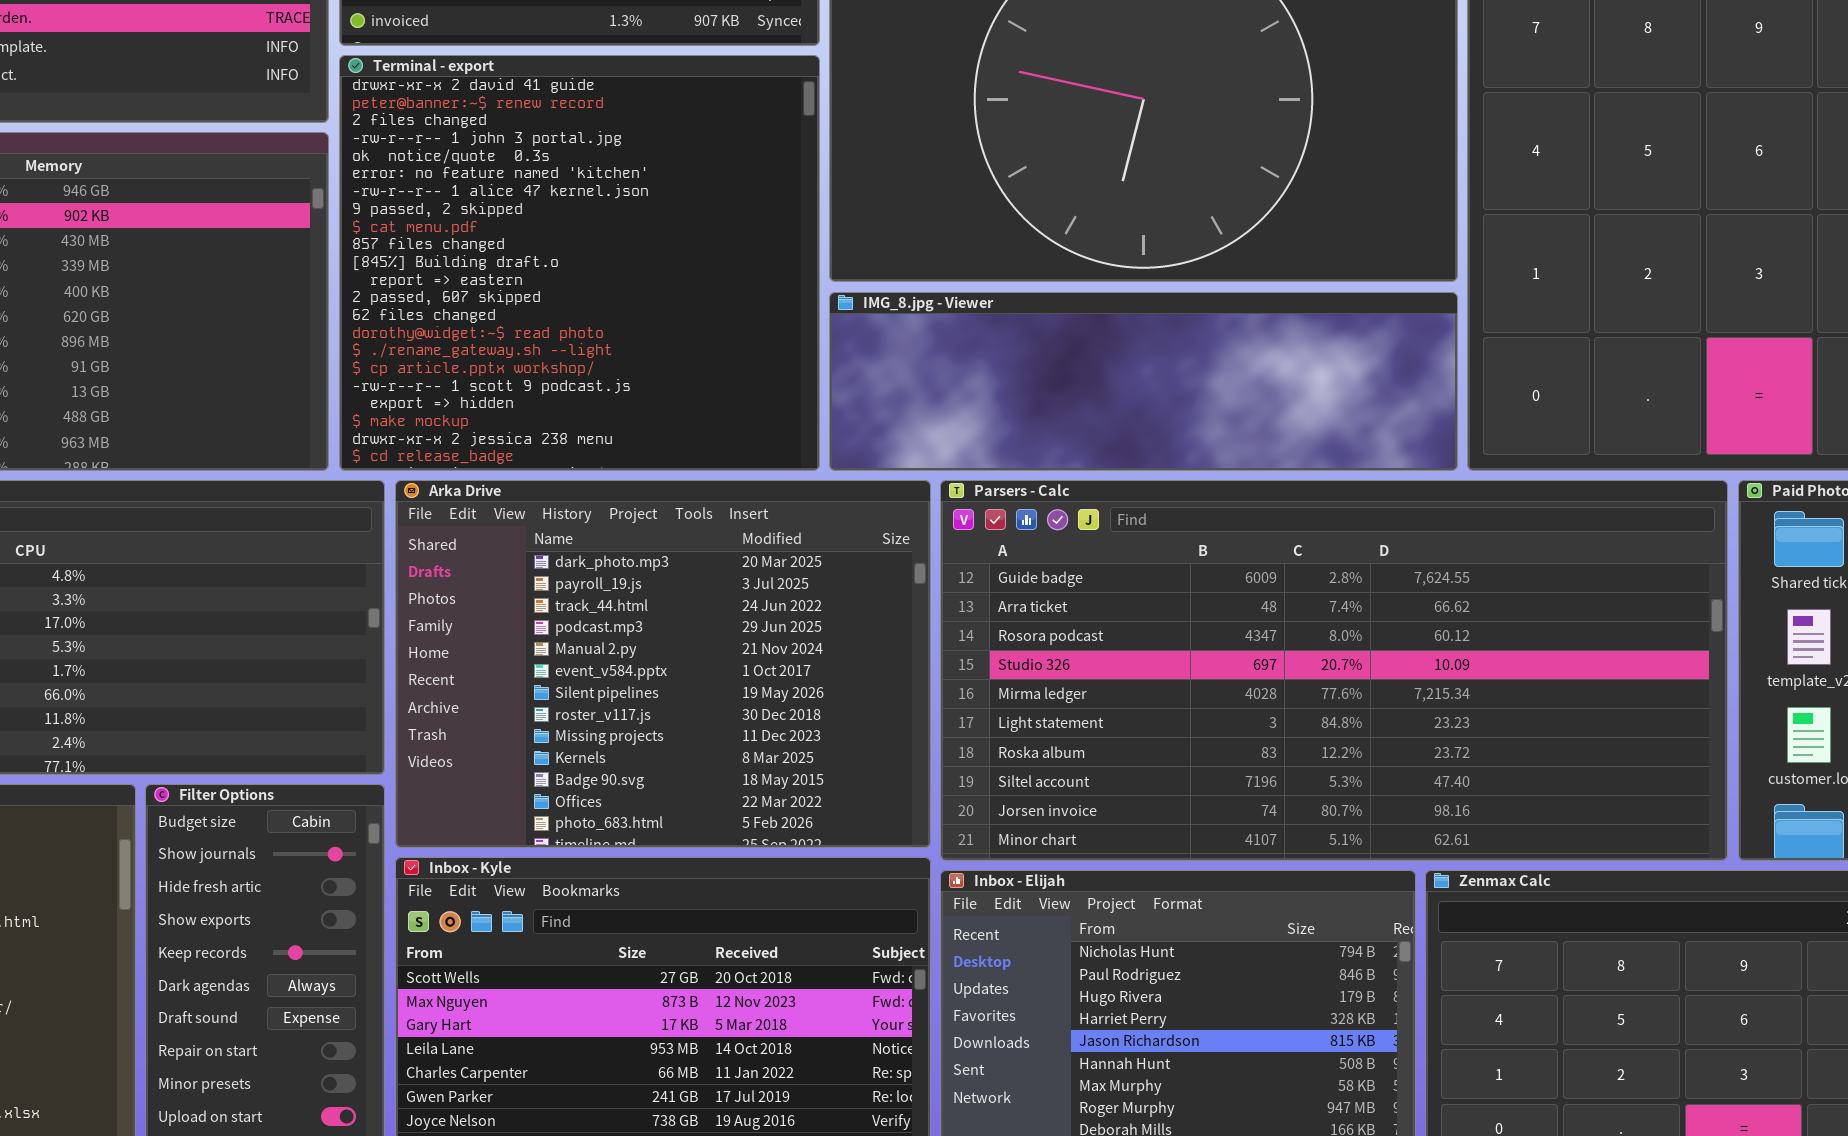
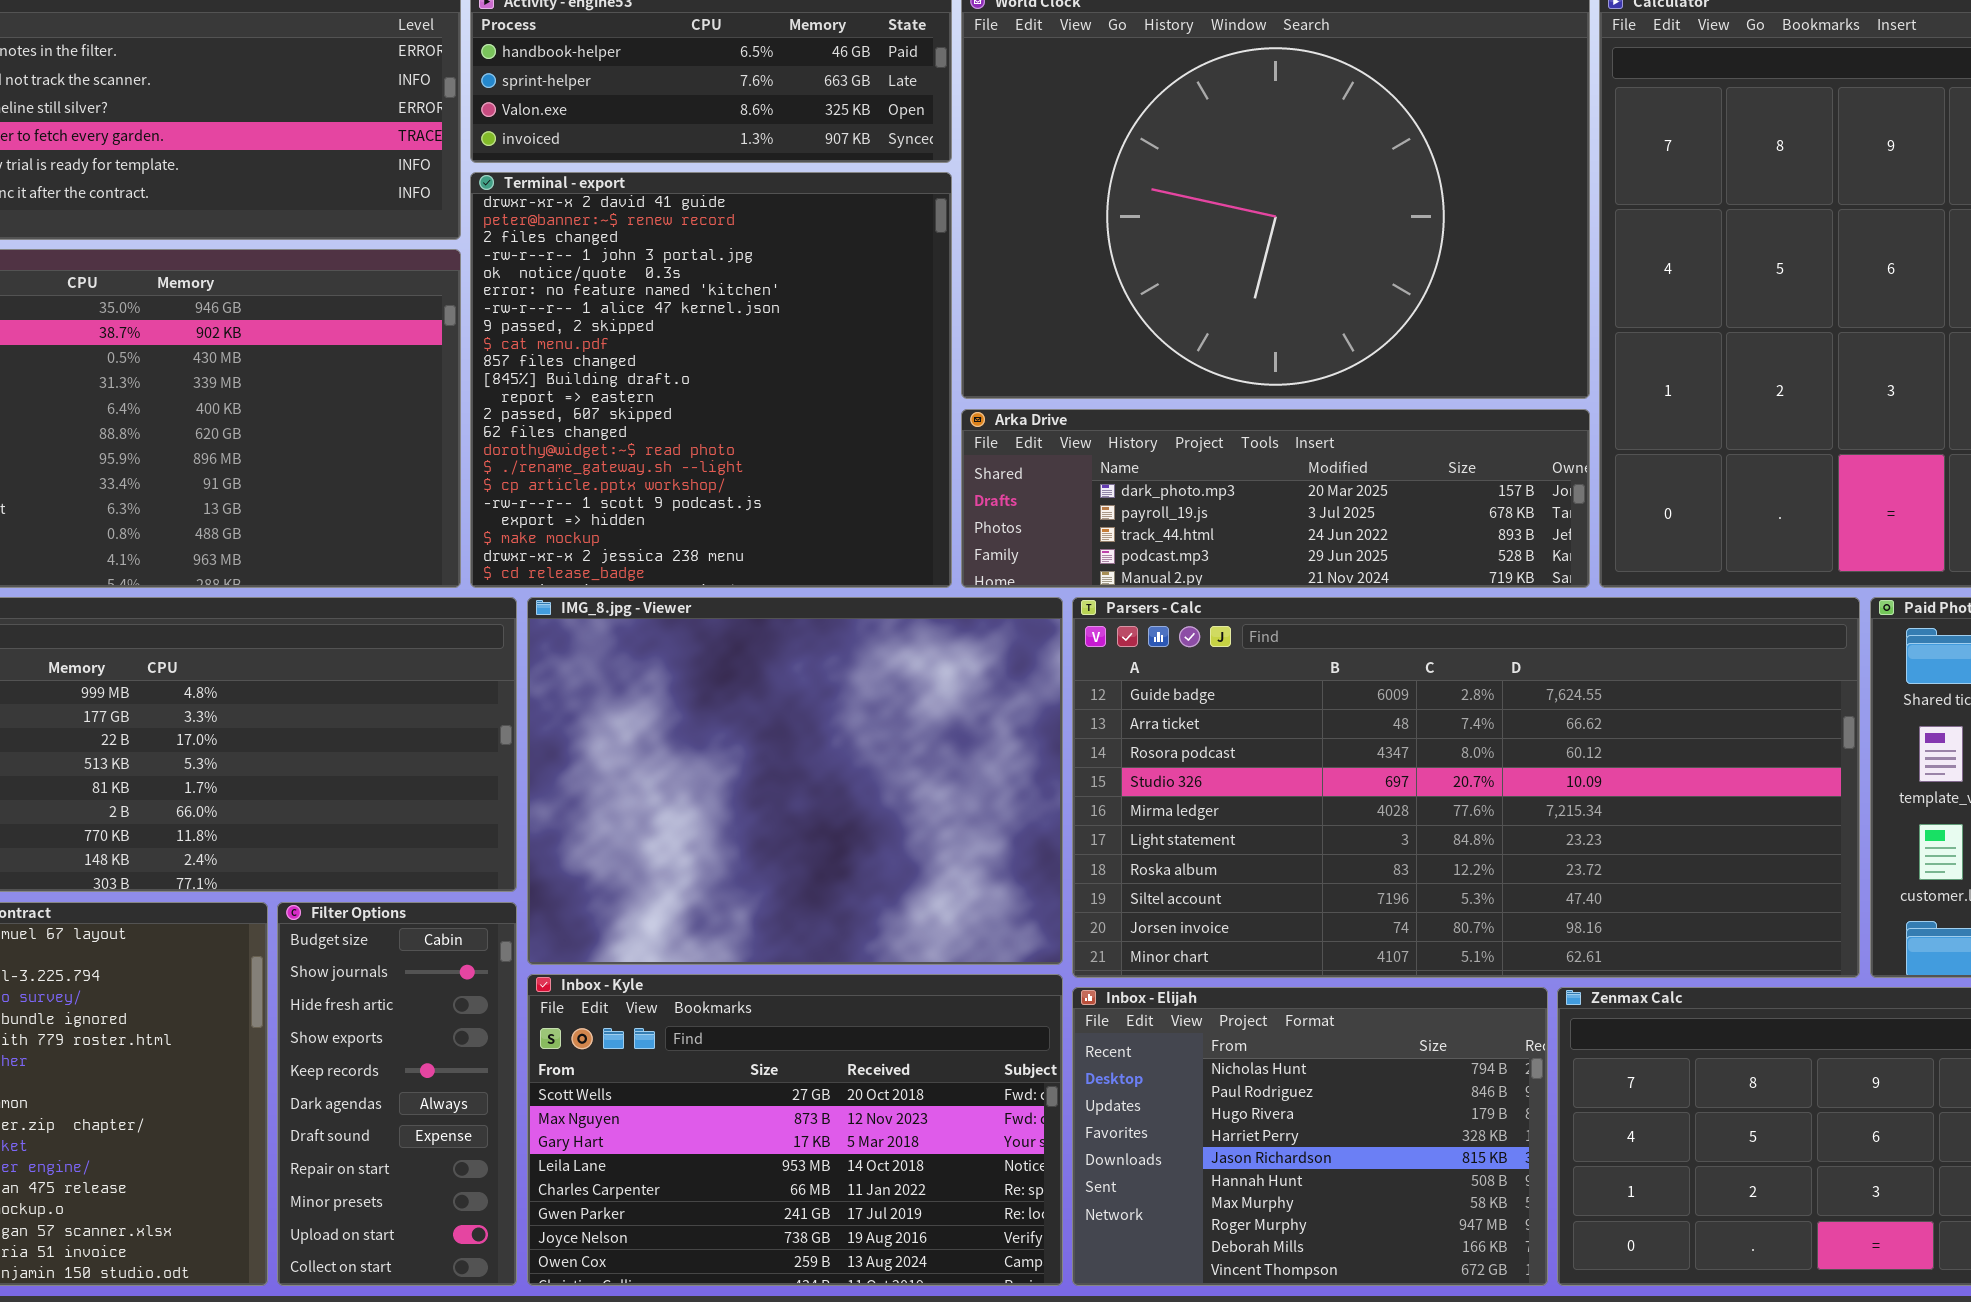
IMG_8.jpg - Viewer: [829,292,1458,471] -> [527,597,1063,965], moved, resized
Arka Drive: [395,480,931,848] -> [961,409,1590,588], moved, resized

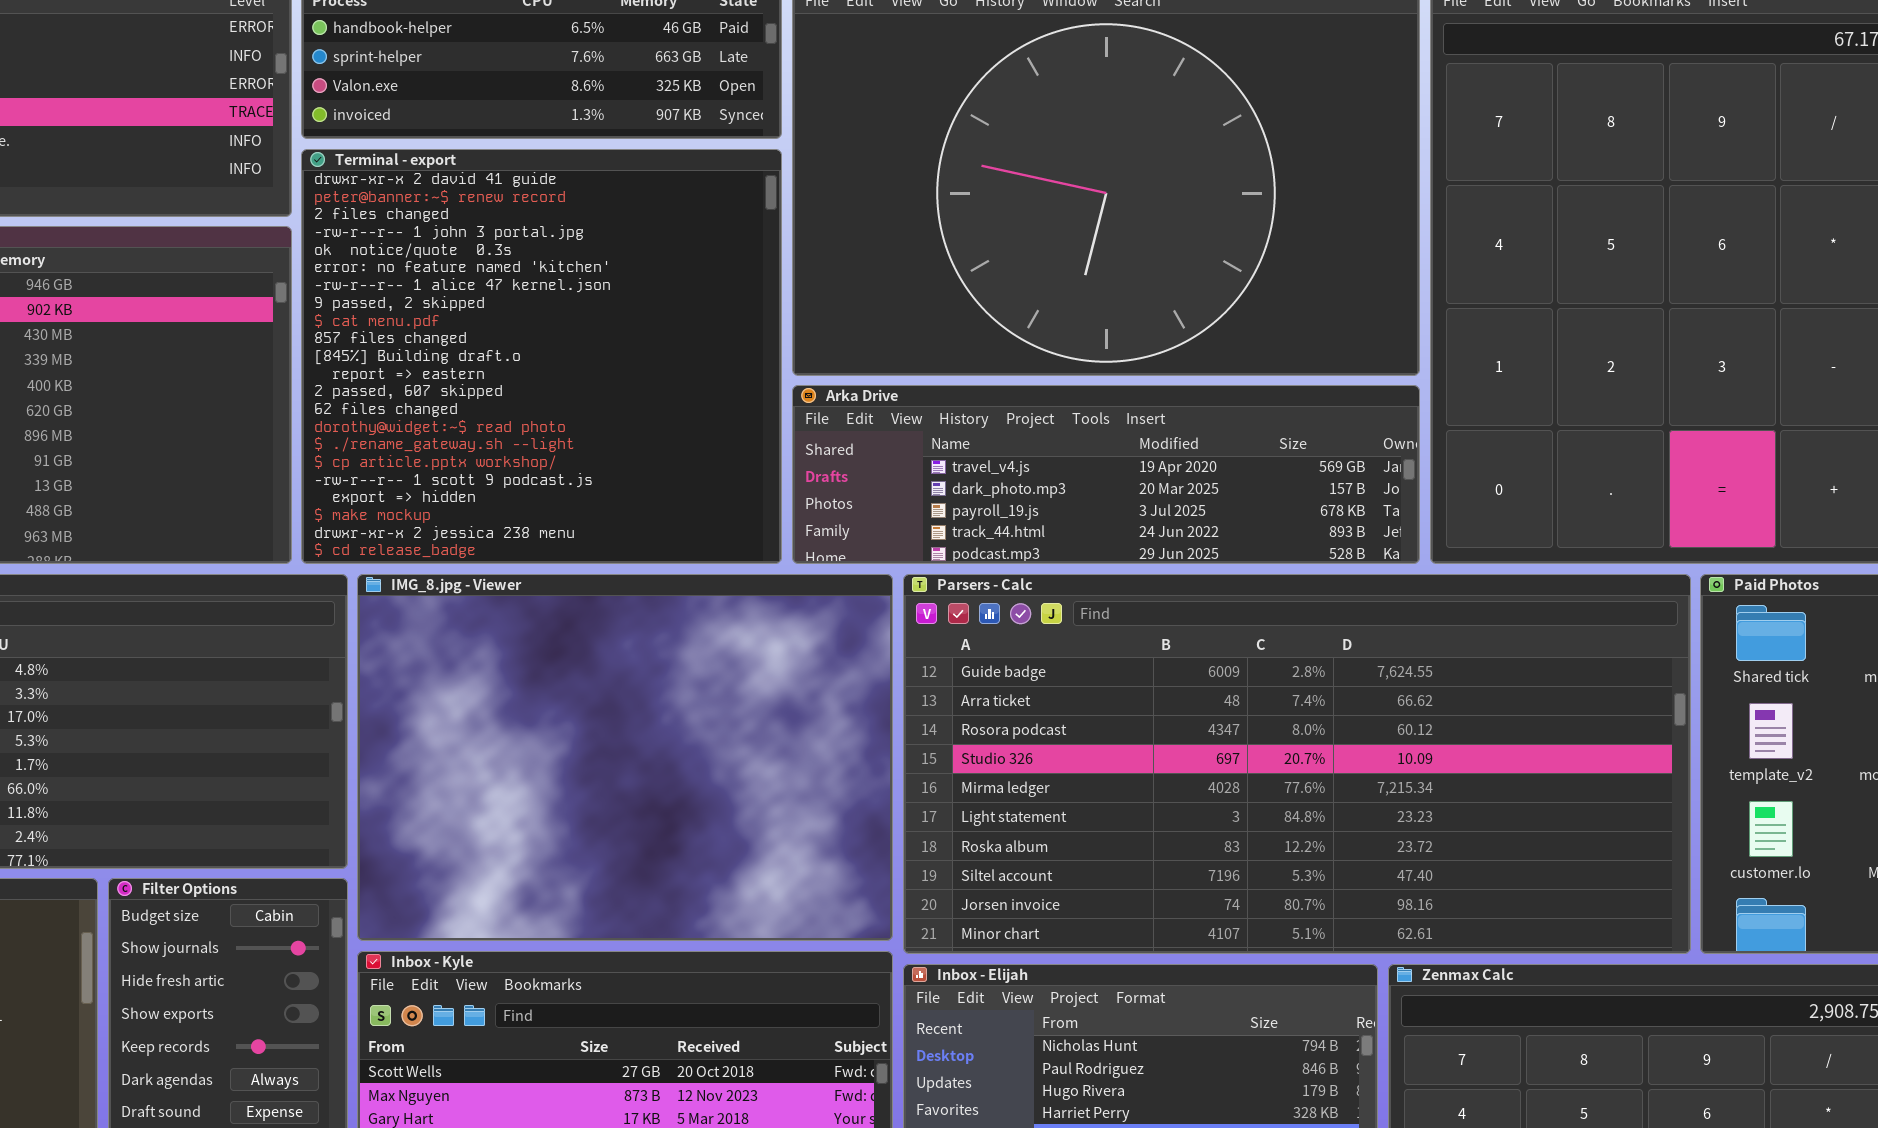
Arka Drive: [961,409,1590,588] -> [792,385,1420,564], scrolled up 1 row

